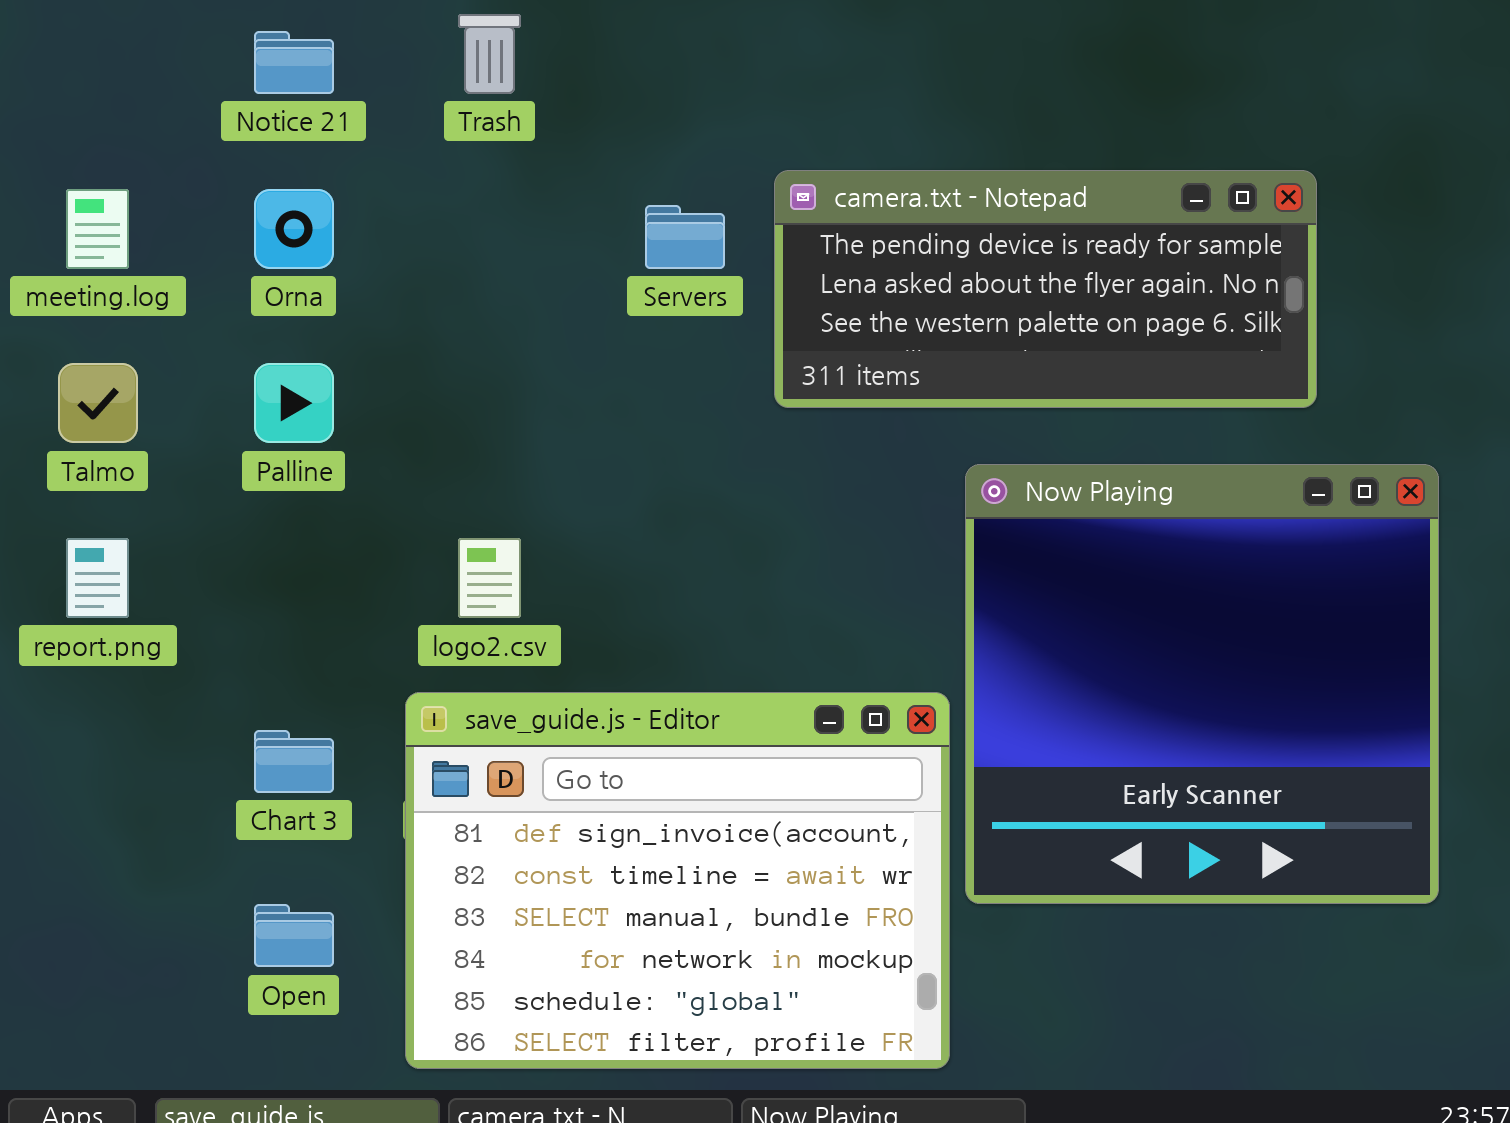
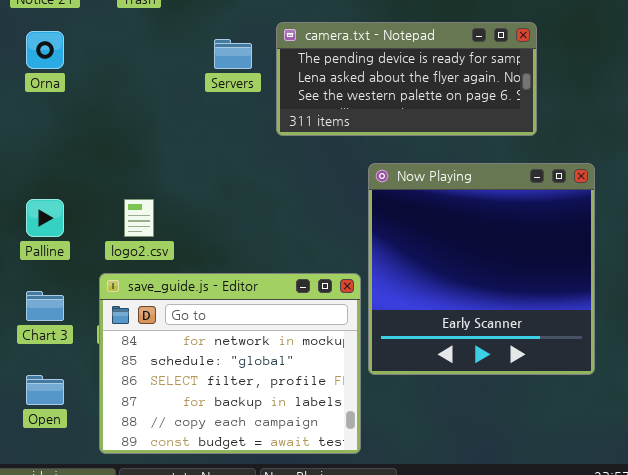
Palline: [254,363,334,443] -> [26,199,64,237], moved
save_guide.js - Editor: [405,692,950,1069] -> [99,273,361,454], scrolled down 3 rows

